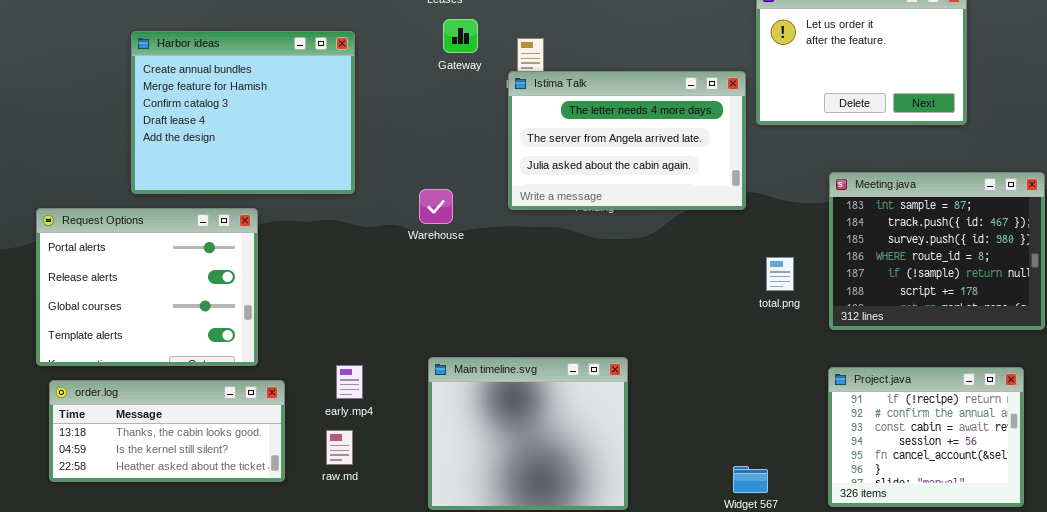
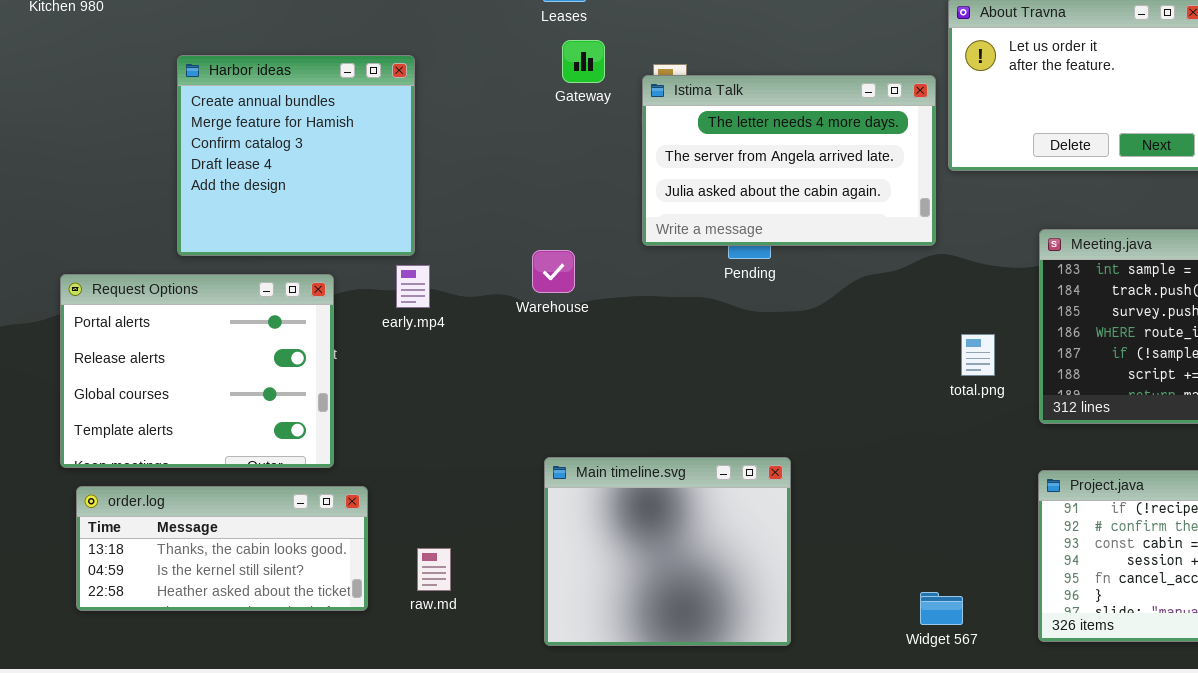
Harbor ideas: [131,31,355,194] -> [177,55,415,256], resized
Istima Talk: [508,71,746,210] -> [642,75,936,246], moved
early.mp4: [336,365,363,399] -> [396,265,430,308], moved

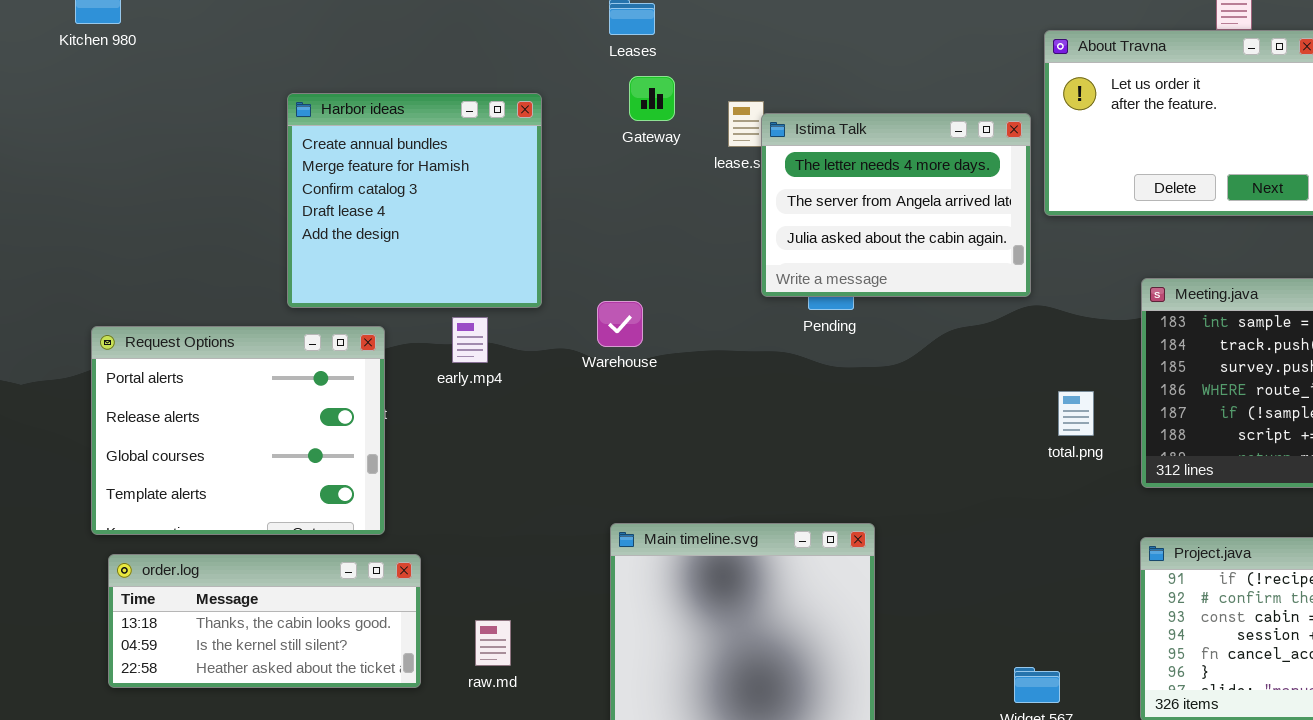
Harbor ideas: [177,55,415,256] -> [287,93,542,308], moved
Istima Talk: [642,75,936,246] -> [761,113,1031,297], resized

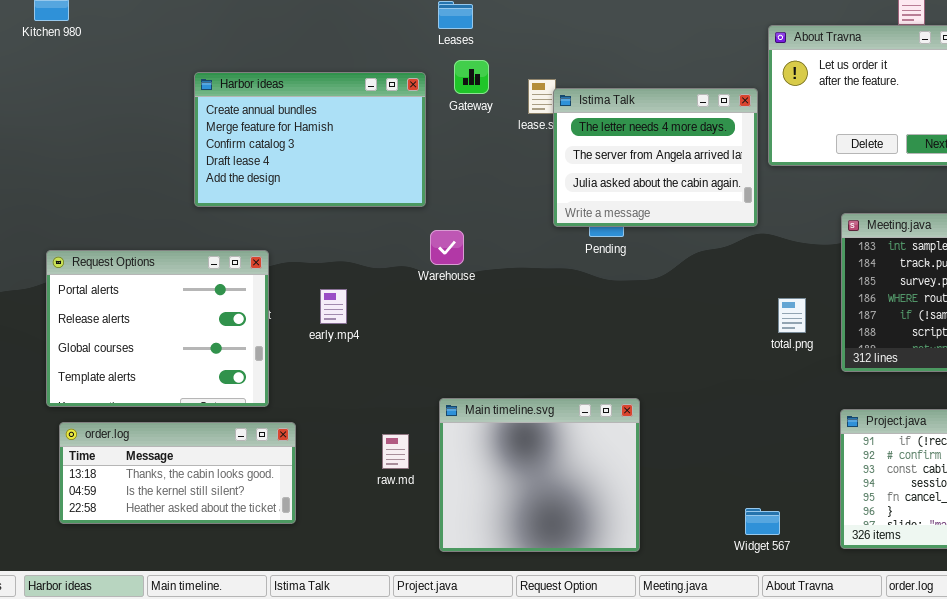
Harbor ideas: [287,93,542,308] -> [194,72,426,207], resized
early.mp4: [452,317,488,363] -> [320,289,347,324], moved
raw.md: [475,620,511,666] -> [382,434,409,469], moved

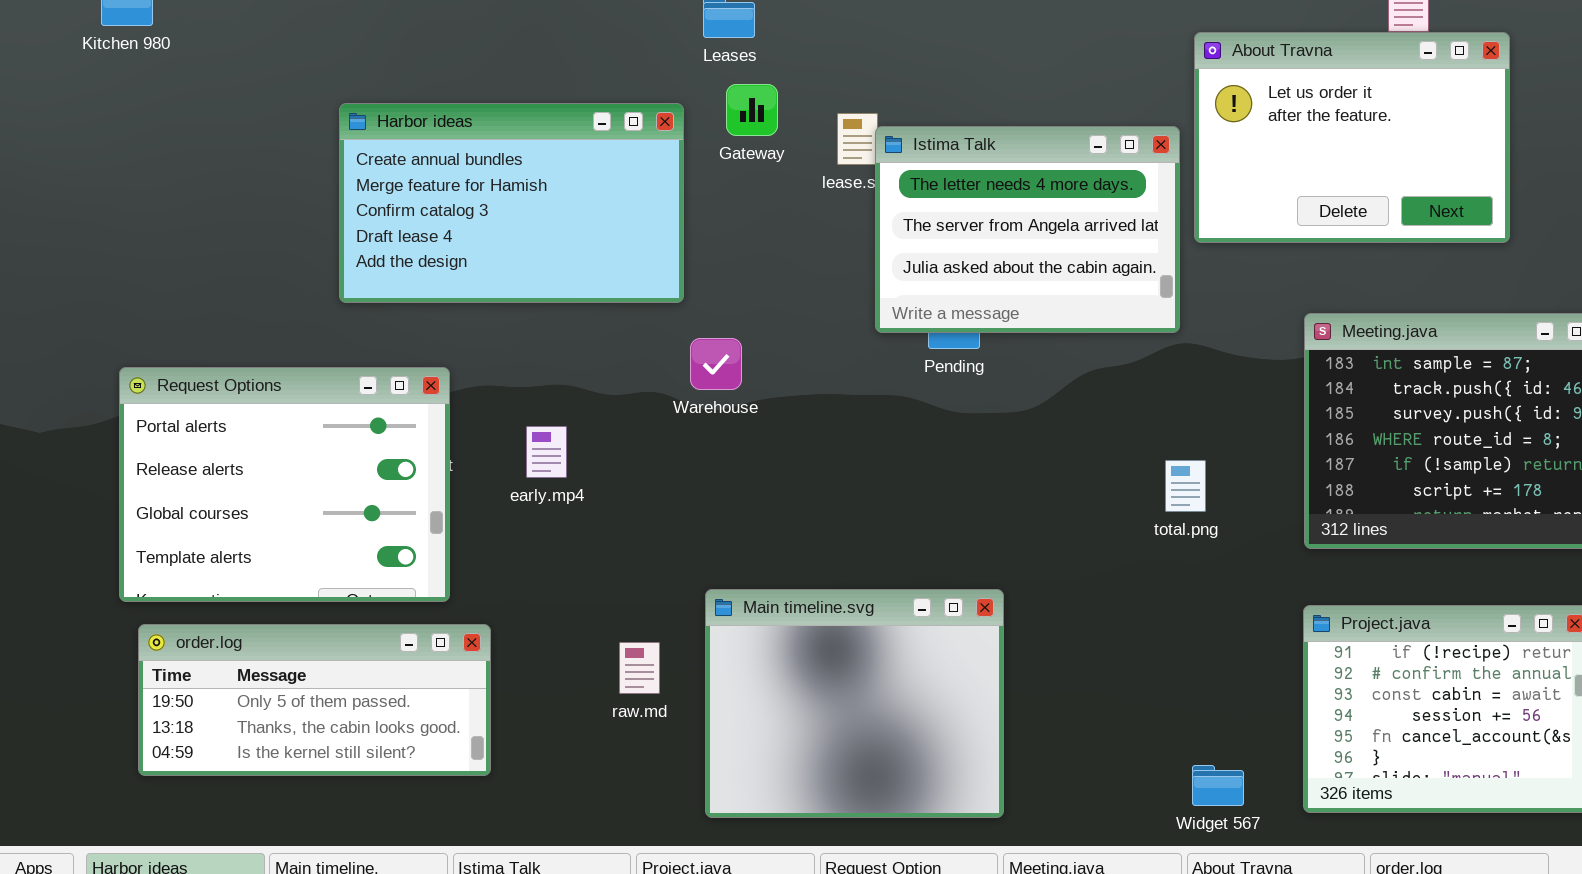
total.png: [778,298,806,333] -> [1165,460,1206,512], moved
order.log: [59,422,296,524] -> [138,624,491,776], scrolled up 1 row
Widget 567: [745,508,780,535] -> [1192,765,1244,806], moved

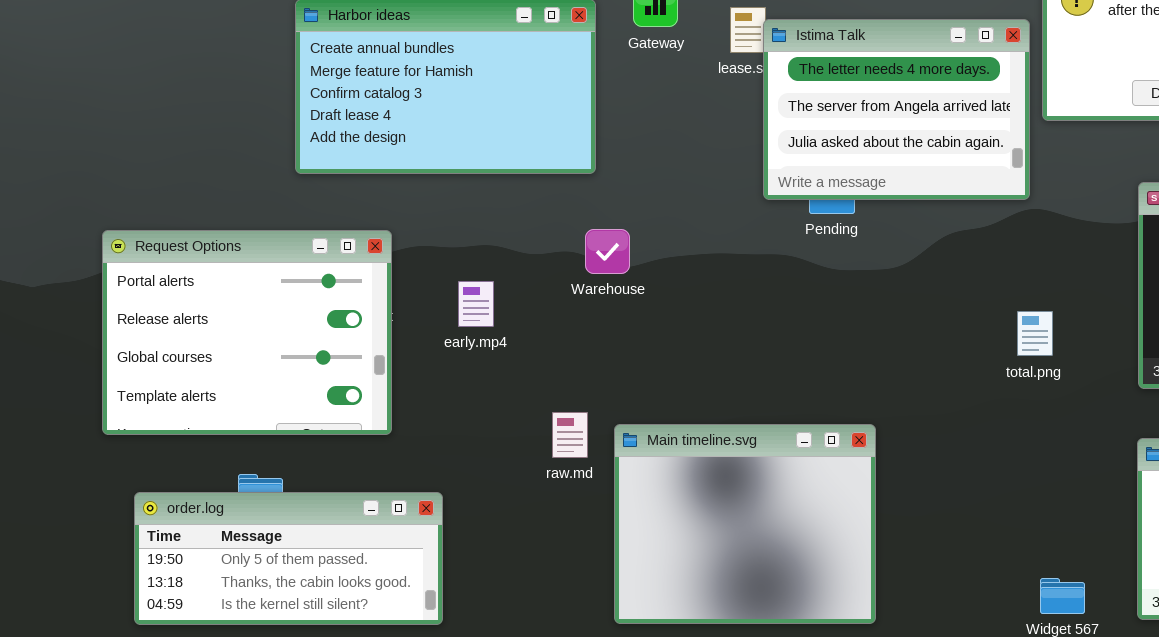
Warehouse: [690,338,742,390] -> [585,229,630,274], moved
order.log: [138,624,491,776] -> [134,492,443,625], moved
raw.md: [619,642,660,694] -> [552,412,588,458], moved

